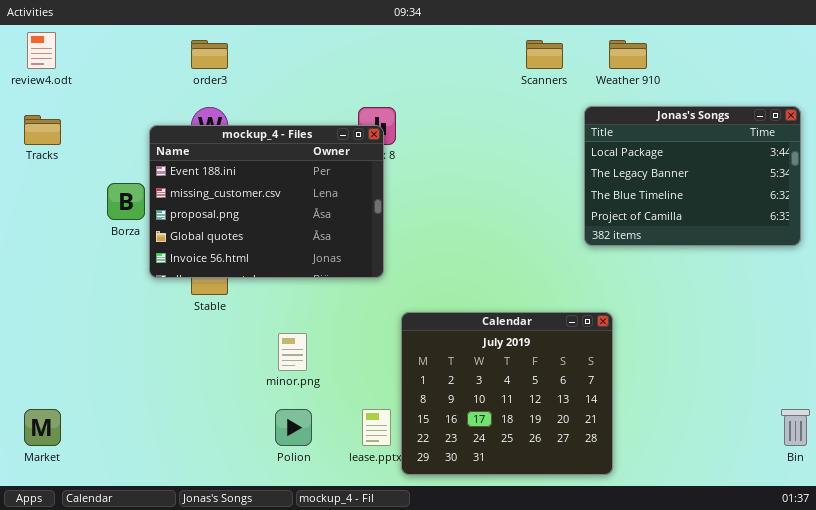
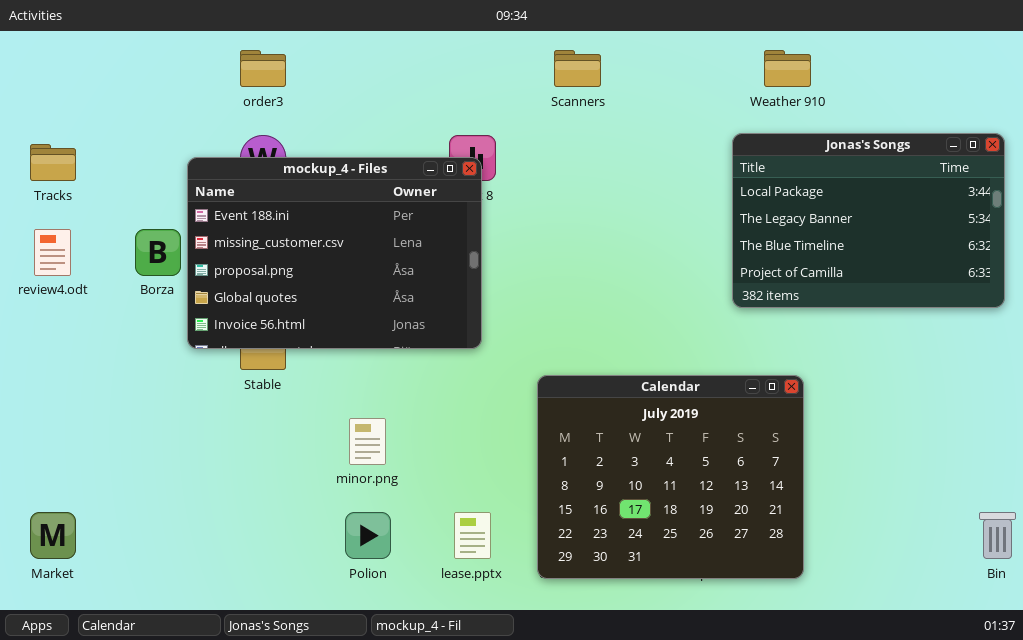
review4.odt: [27,32,56,69] -> [34,229,71,276], moved
Scanners: [526,40,563,69] -> [554,50,601,87], moved
Calendar: [401,312,613,475] -> [537,375,804,579], moved

